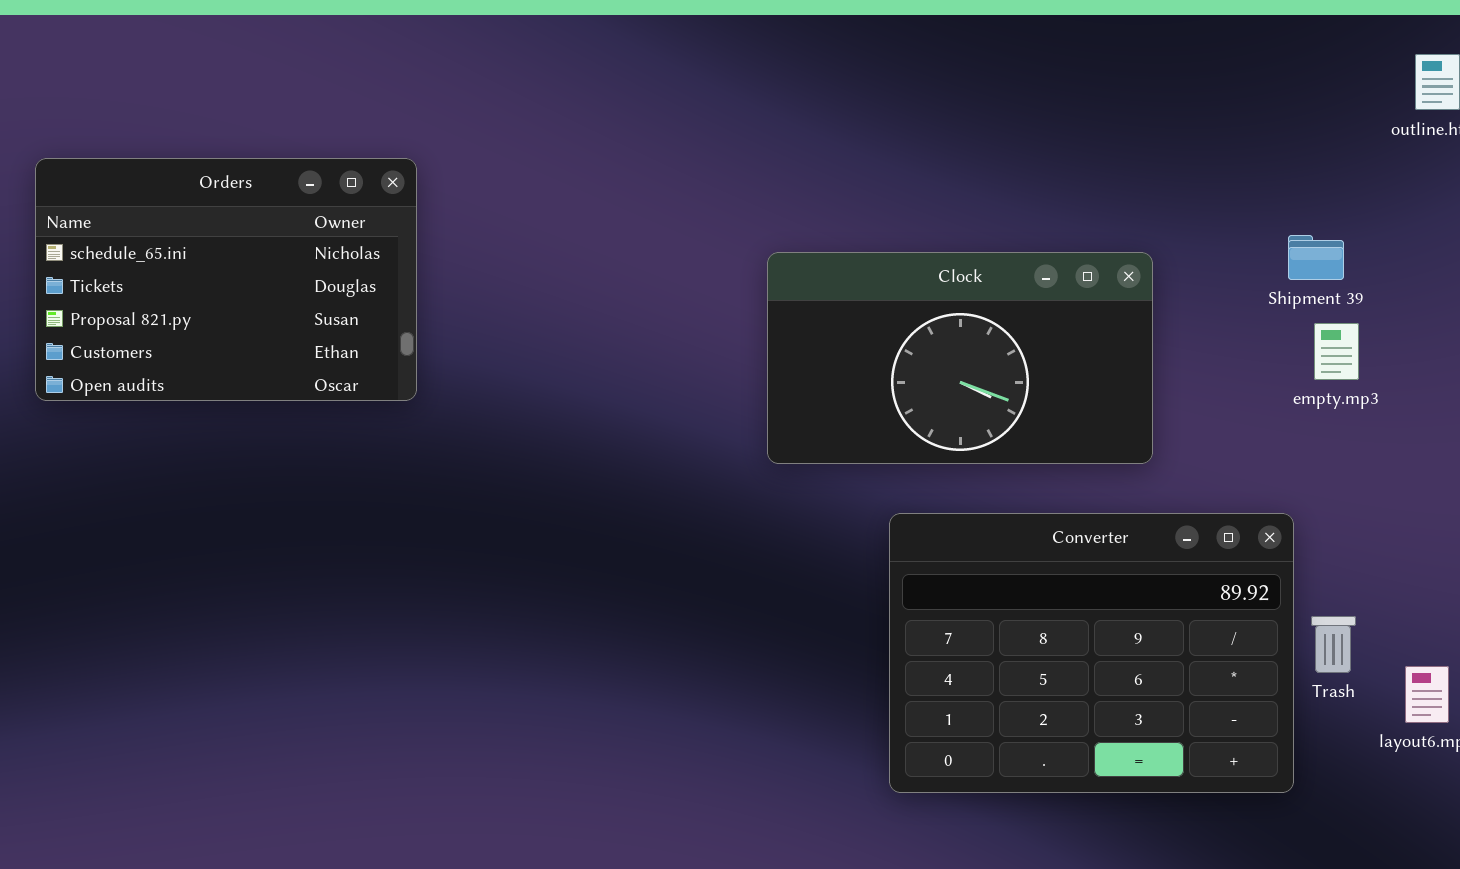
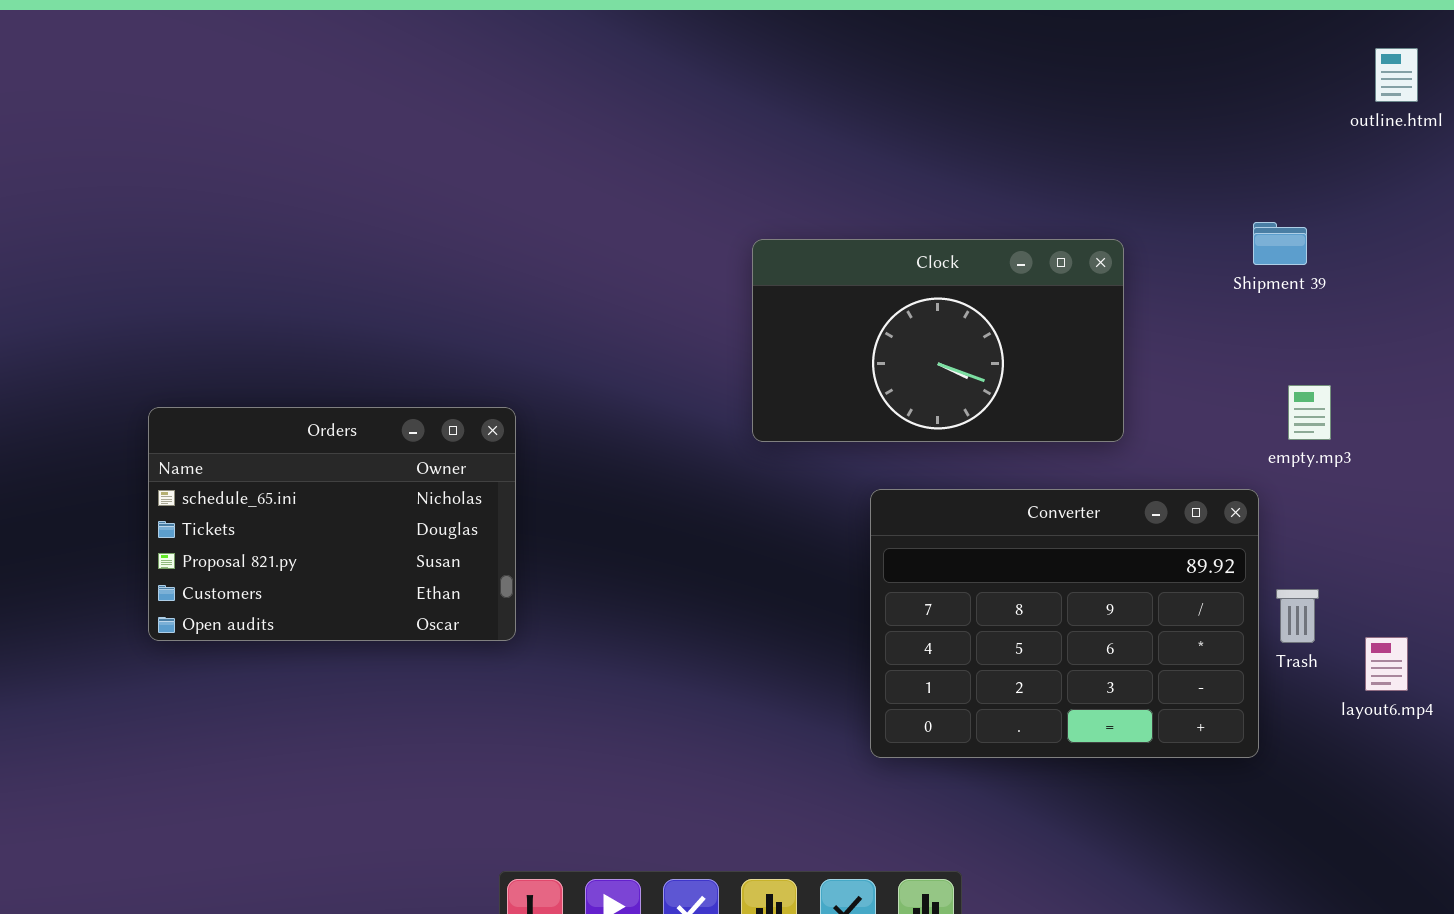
Orders: [35,158,417,401] -> [148,407,516,641], moved
empty.mp3: [1314,323,1359,380] -> [1288,385,1331,440], moved

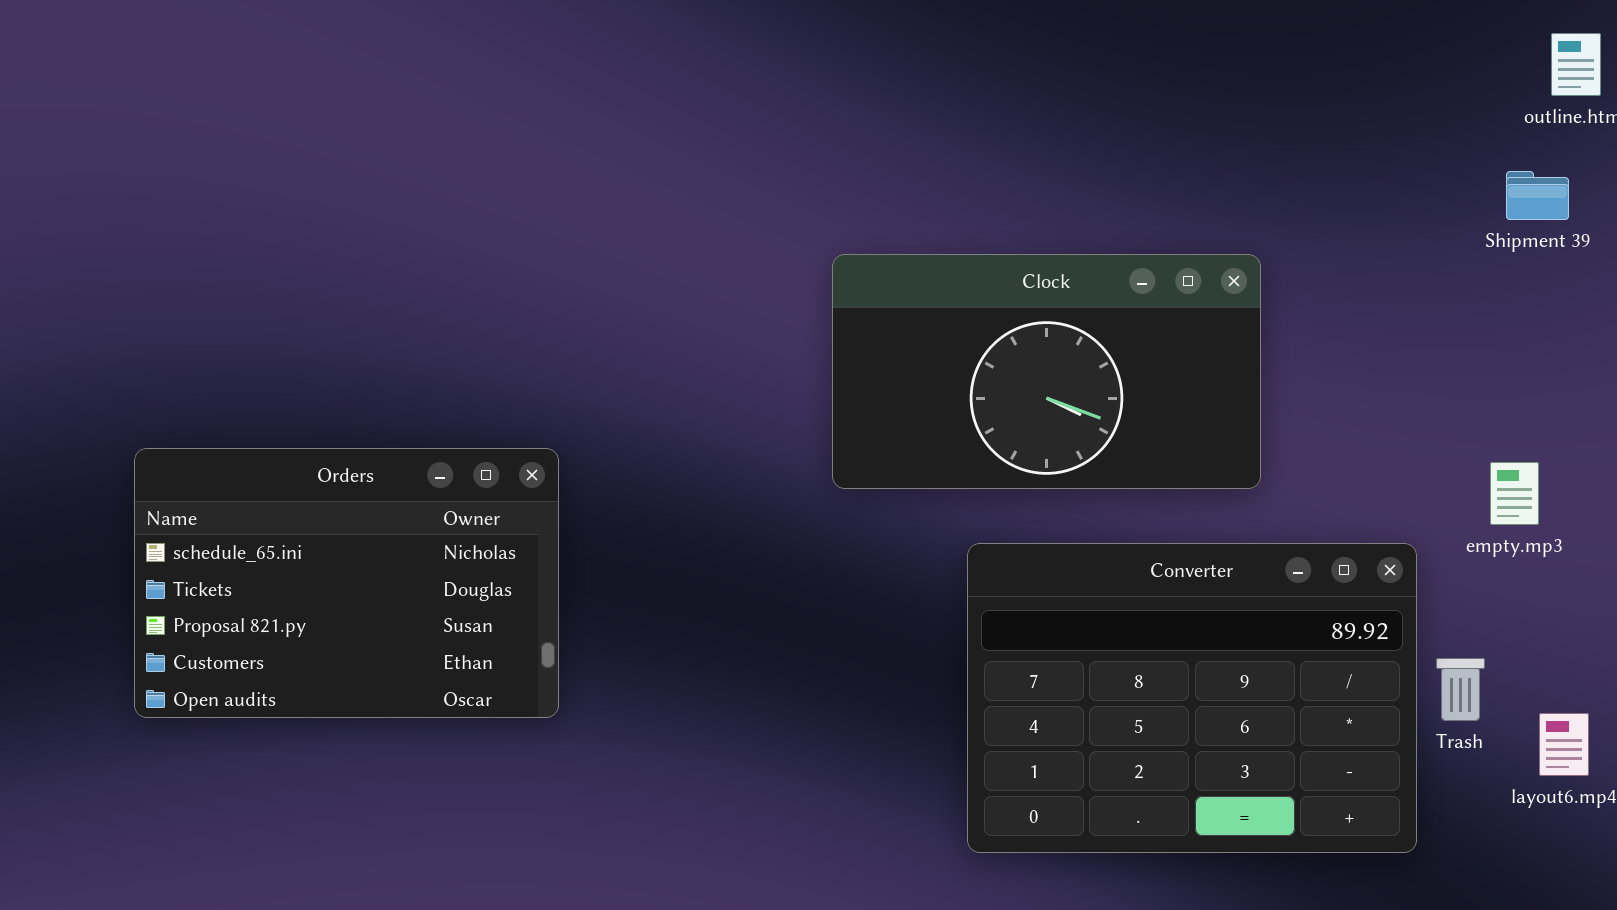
Shipment 39: [1253,222,1307,265] -> [1506,171,1569,220], moved
empty.mp3: [1288,385,1331,440] -> [1490,462,1539,525], moved

